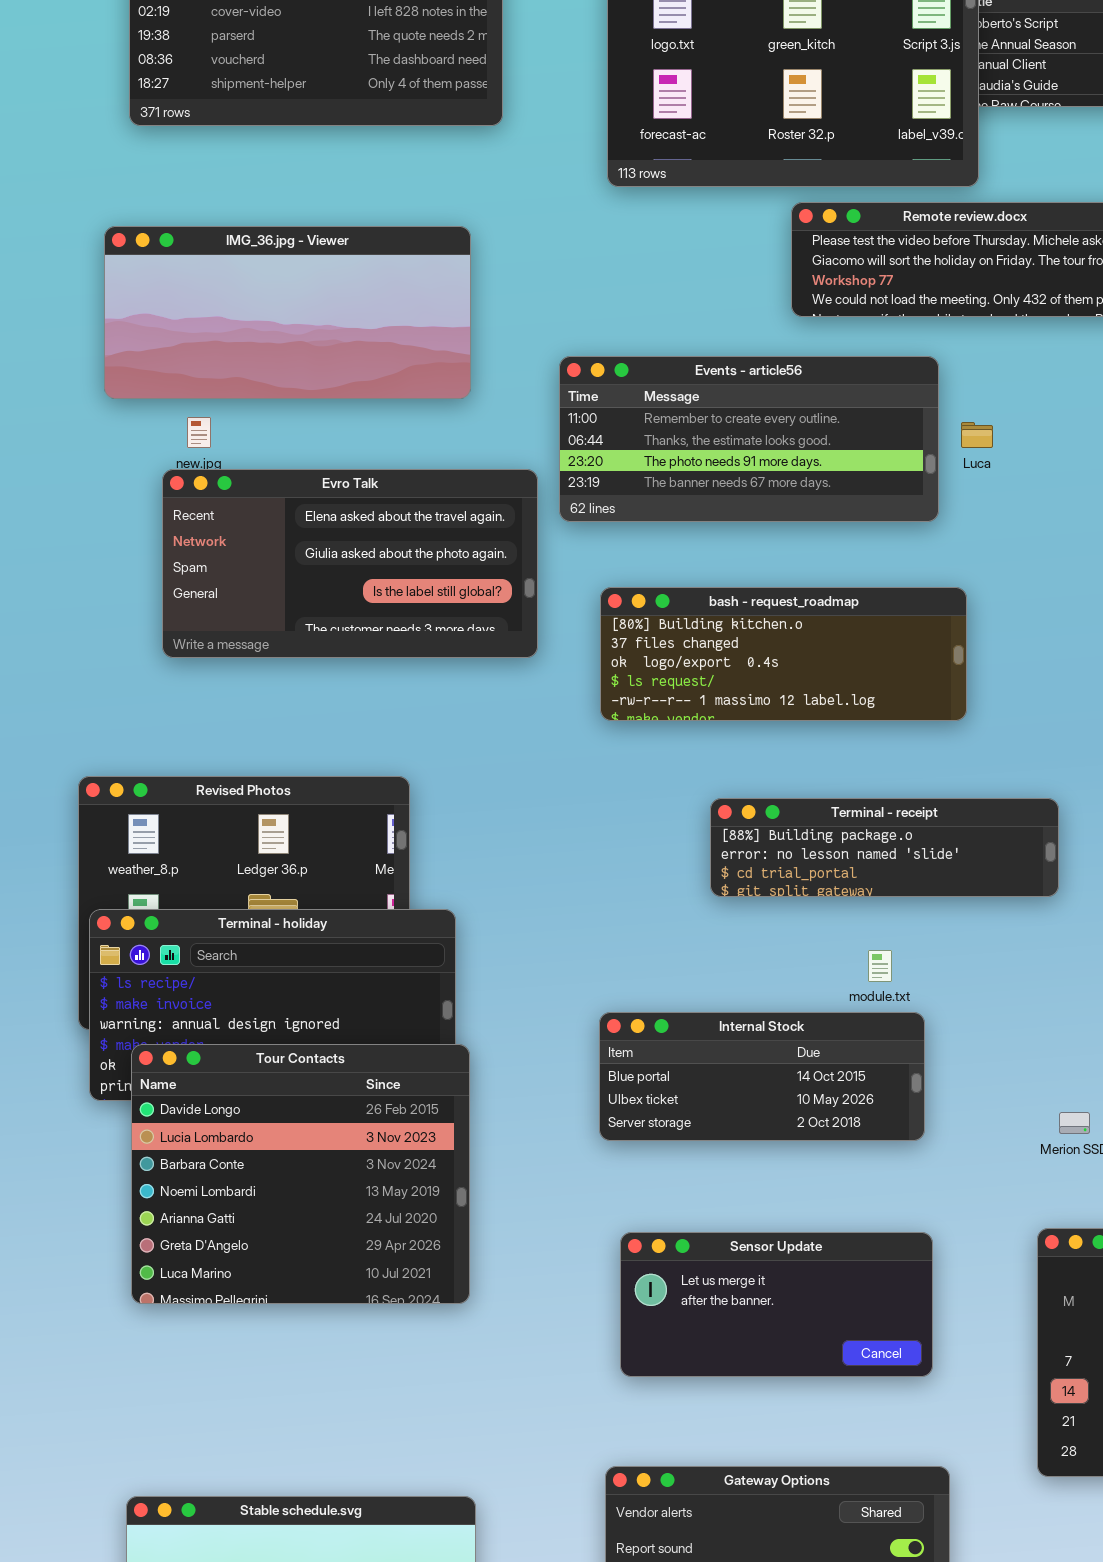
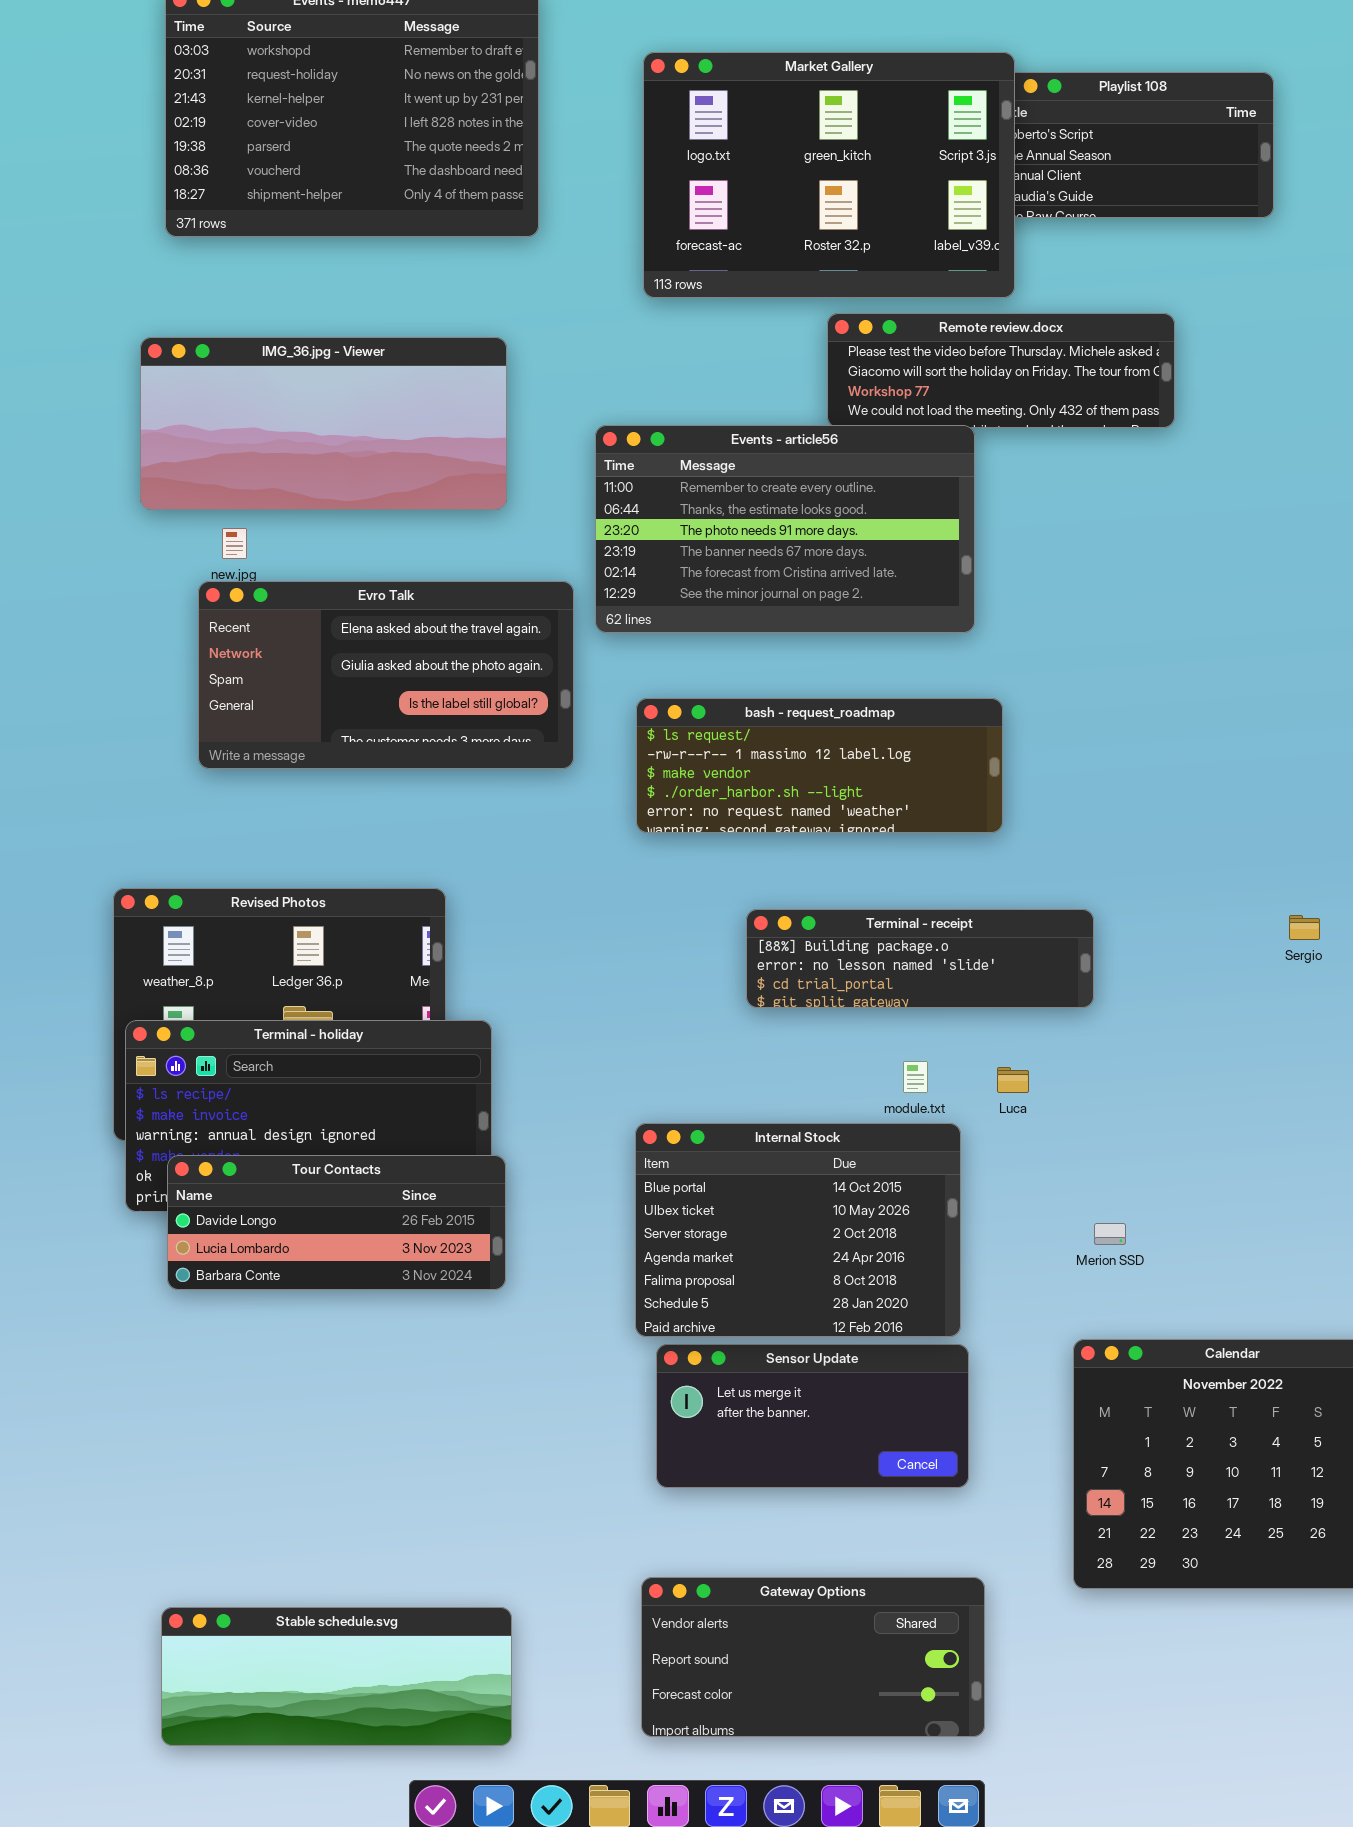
Events - article56: [559,356,939,522] -> [595,425,975,633], resized
Luca: [961,422,993,448] -> [997,1067,1029,1093], moved
bash - request_roadmap: [600,587,967,721] -> [636,698,1003,833], scrolled down 3 rows
Internal Stock: [599,1012,925,1141] -> [635,1123,961,1337], resized
Tour Contacts: [131,1044,470,1304] -> [167,1155,506,1290], resized

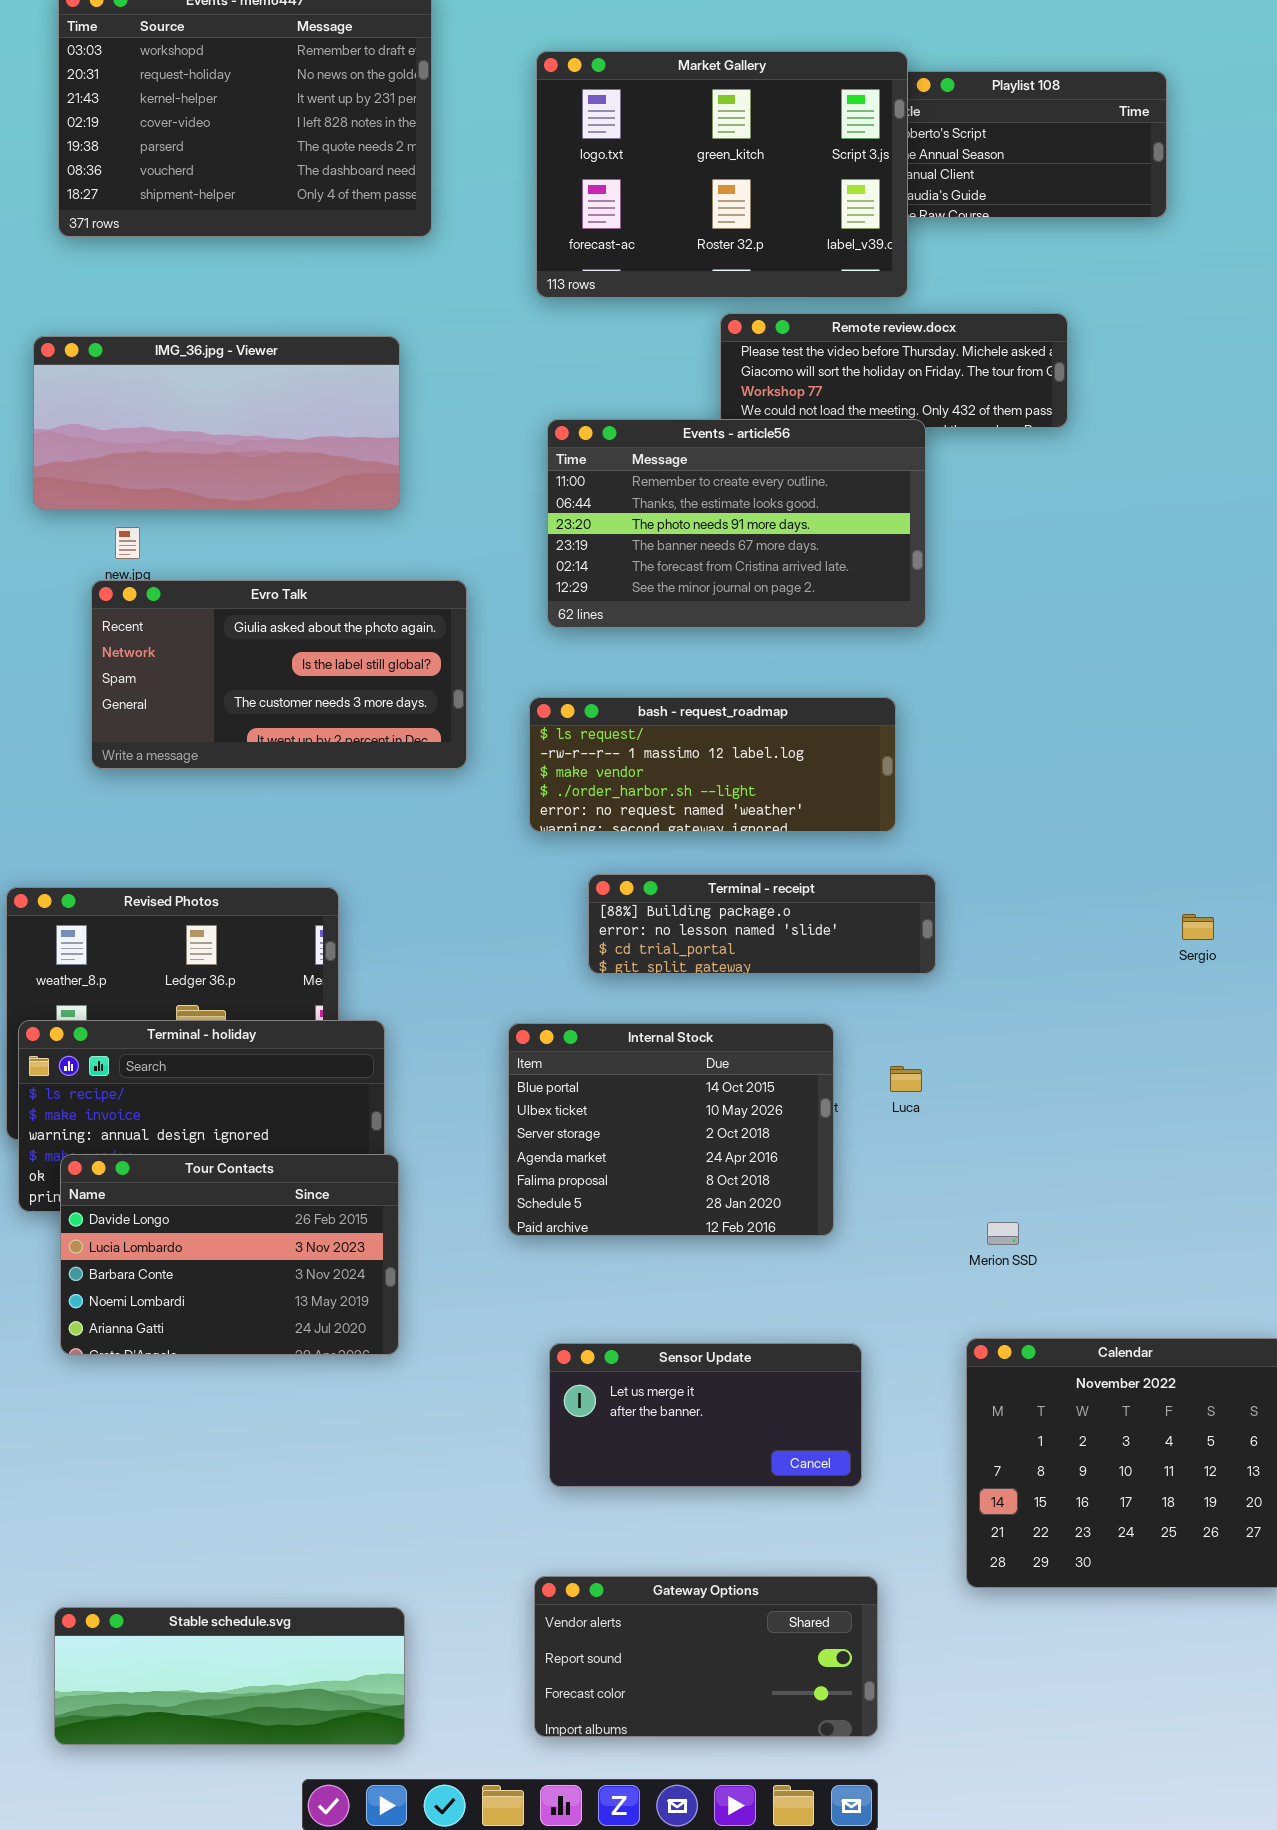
Events - article56: [595,425,975,633] -> [547,419,926,628], moved
Evro Talk: [198,581,574,769] -> [91,580,467,769], scrolled down 1 row
Terminal - receipt: [746,909,1094,1008] -> [588,874,936,974], moved
Internal Stock: [635,1123,961,1337] -> [508,1023,834,1236], moved
Tour Contacts: [167,1155,506,1290] -> [60,1154,399,1355], resized

